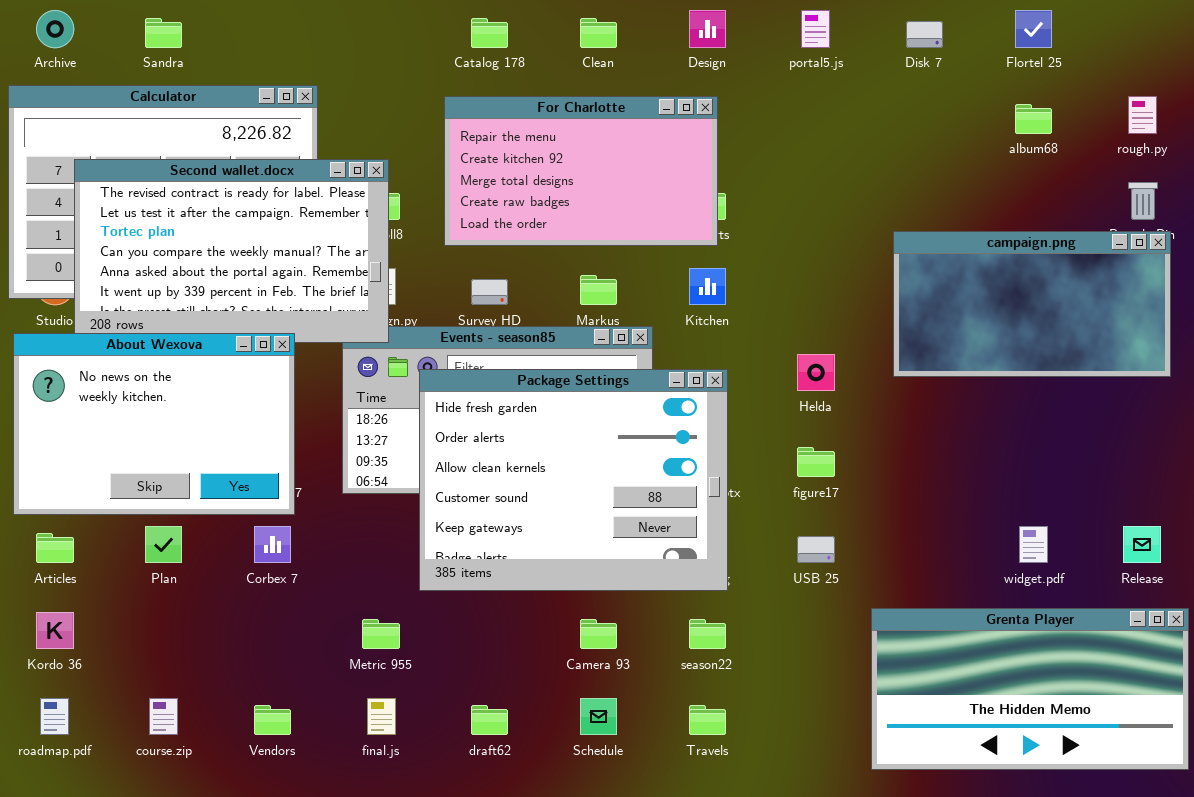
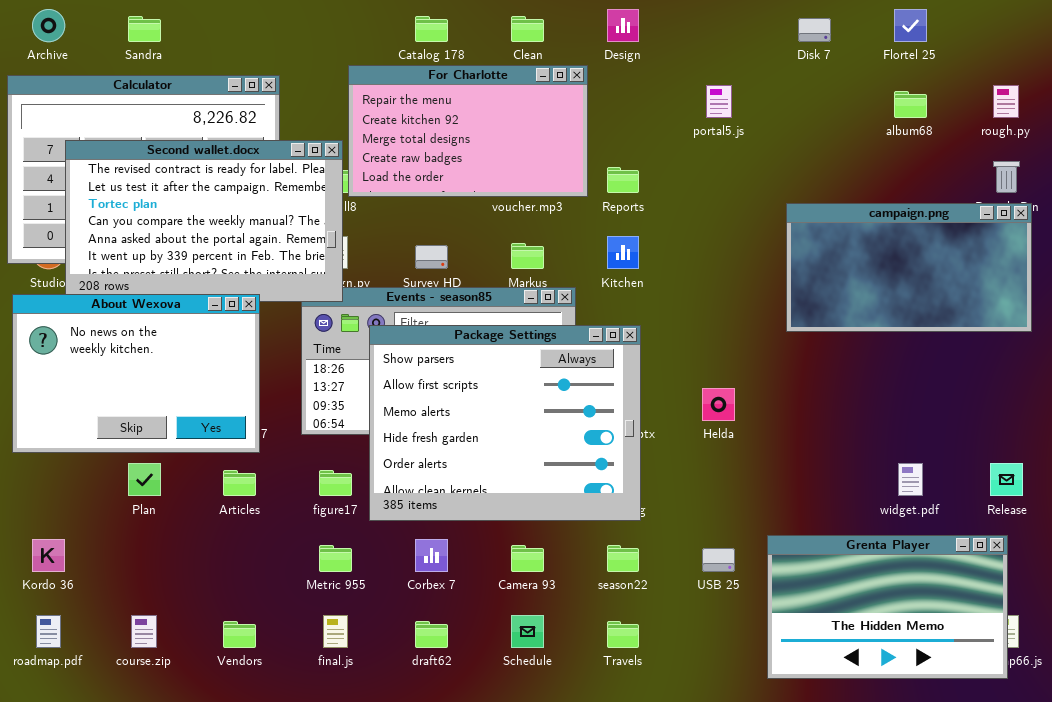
portal5.js: [801,10,830,48] -> [706,85,732,118], moved
For Charlotte: [444,96,718,246] -> [348,65,588,197], moved
Helda: [797,354,835,391] -> [702,388,735,421], moved
Package Settings: [419,369,728,591] -> [369,325,641,521], scrolled up 3 rows
figure17: [797,447,835,477] -> [319,470,352,496], moved
Corbex 7: [254,526,291,563] -> [415,539,448,572], moved
Articles: [36,533,74,563] -> [223,470,256,496], moved
USB 25: [797,536,835,563] -> [702,548,735,572], moved
Grenta Player: [871,608,1189,770] -> [767,535,1008,679], resized

